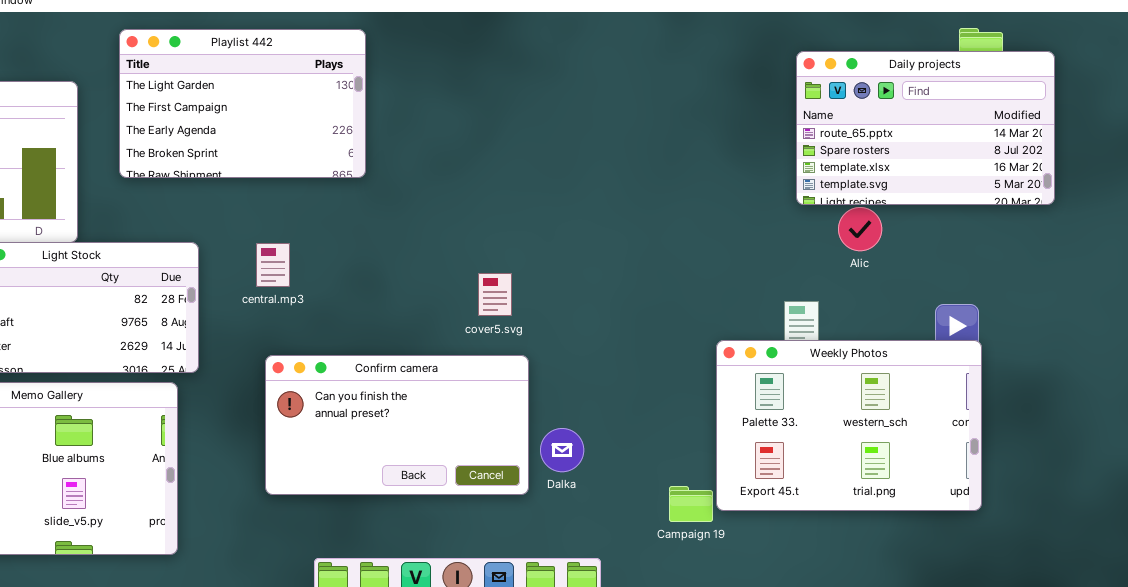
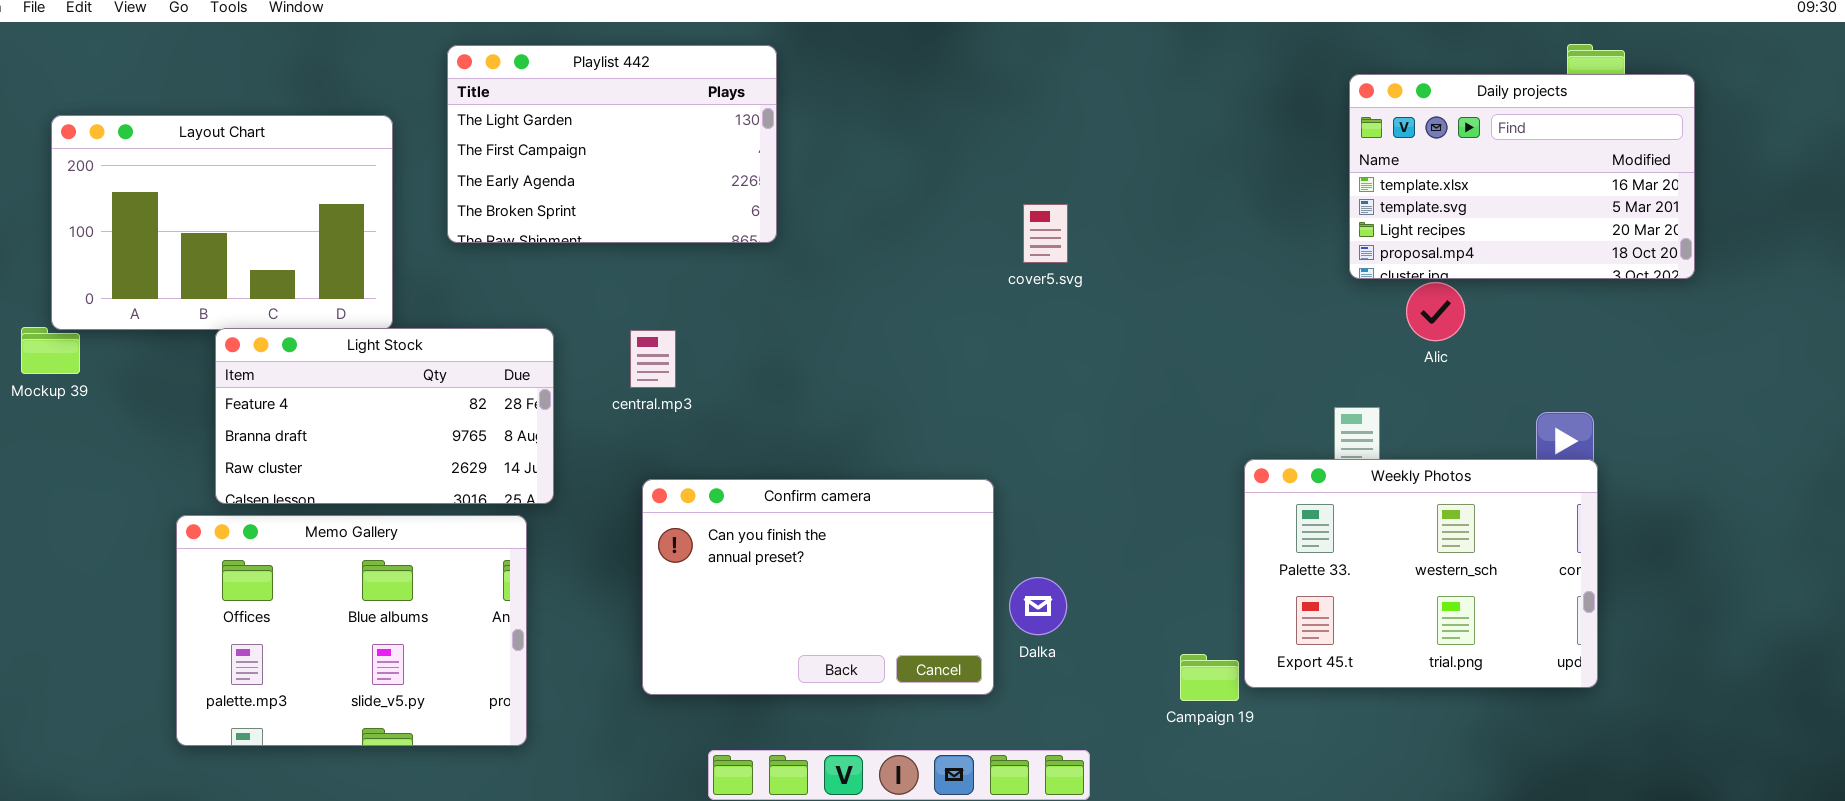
Daily projects: [796,51,1055,205] -> [1349,74,1695,279], scrolled down 2 rows
cover5.svg: [478,273,512,316] -> [1023,204,1068,263], moved
Confirm camera: [265,355,529,495] -> [642,479,994,695], resized

